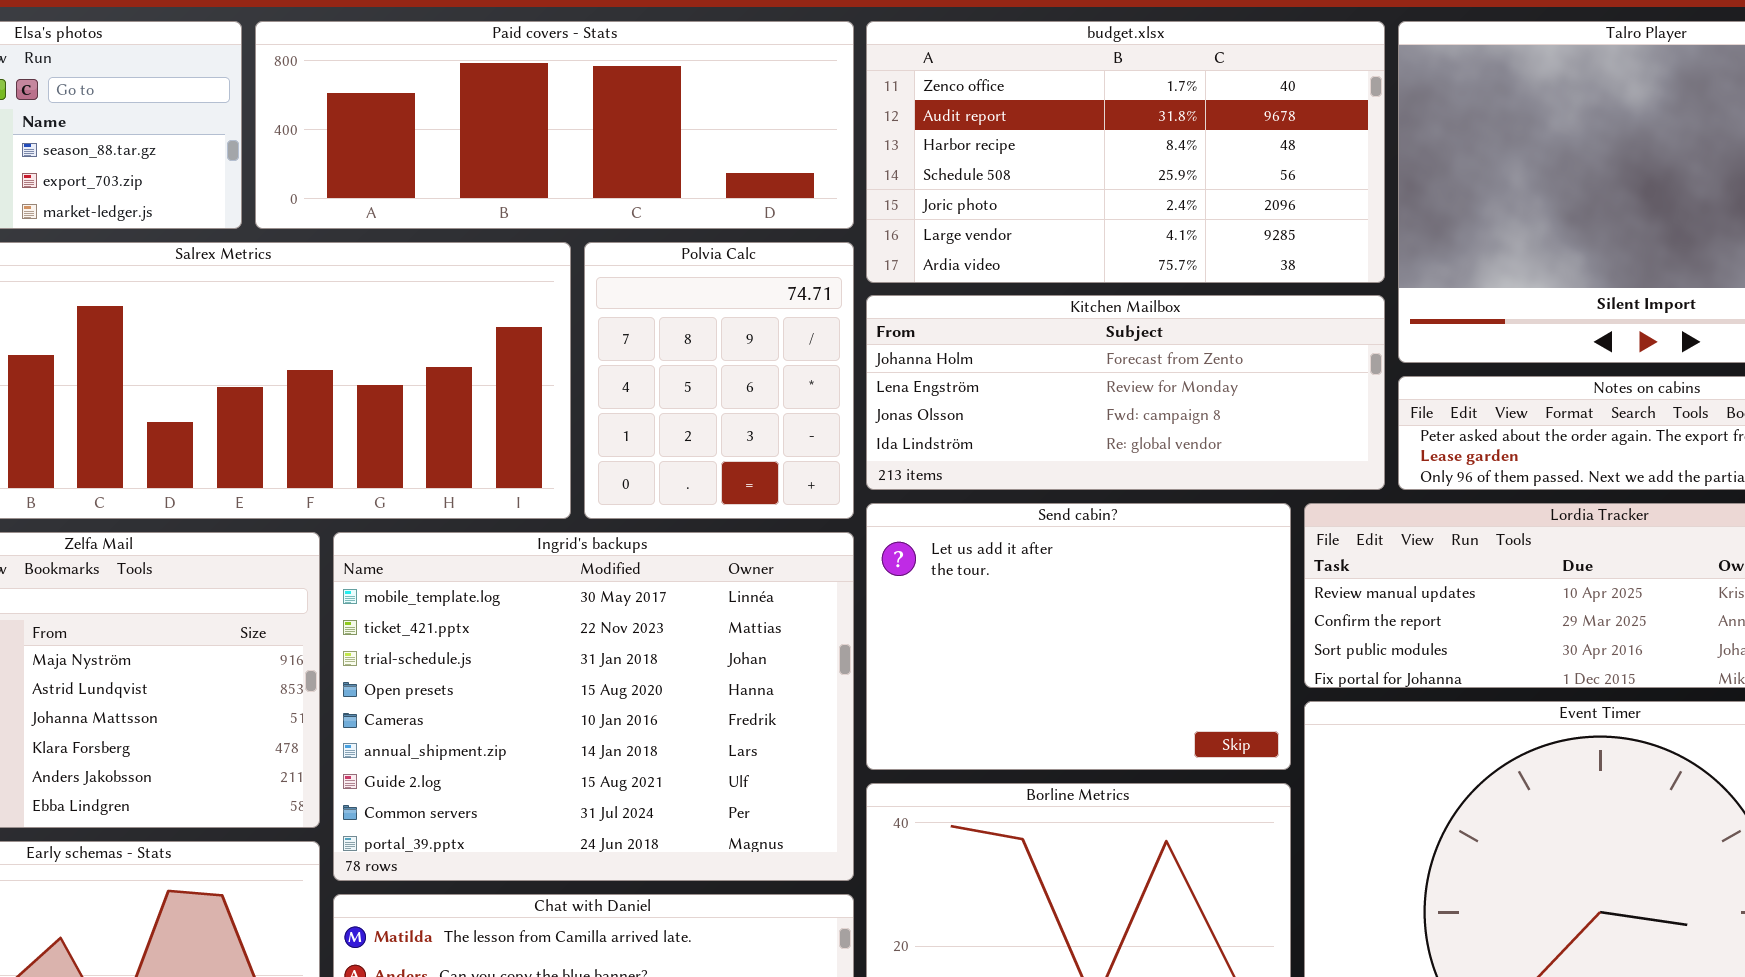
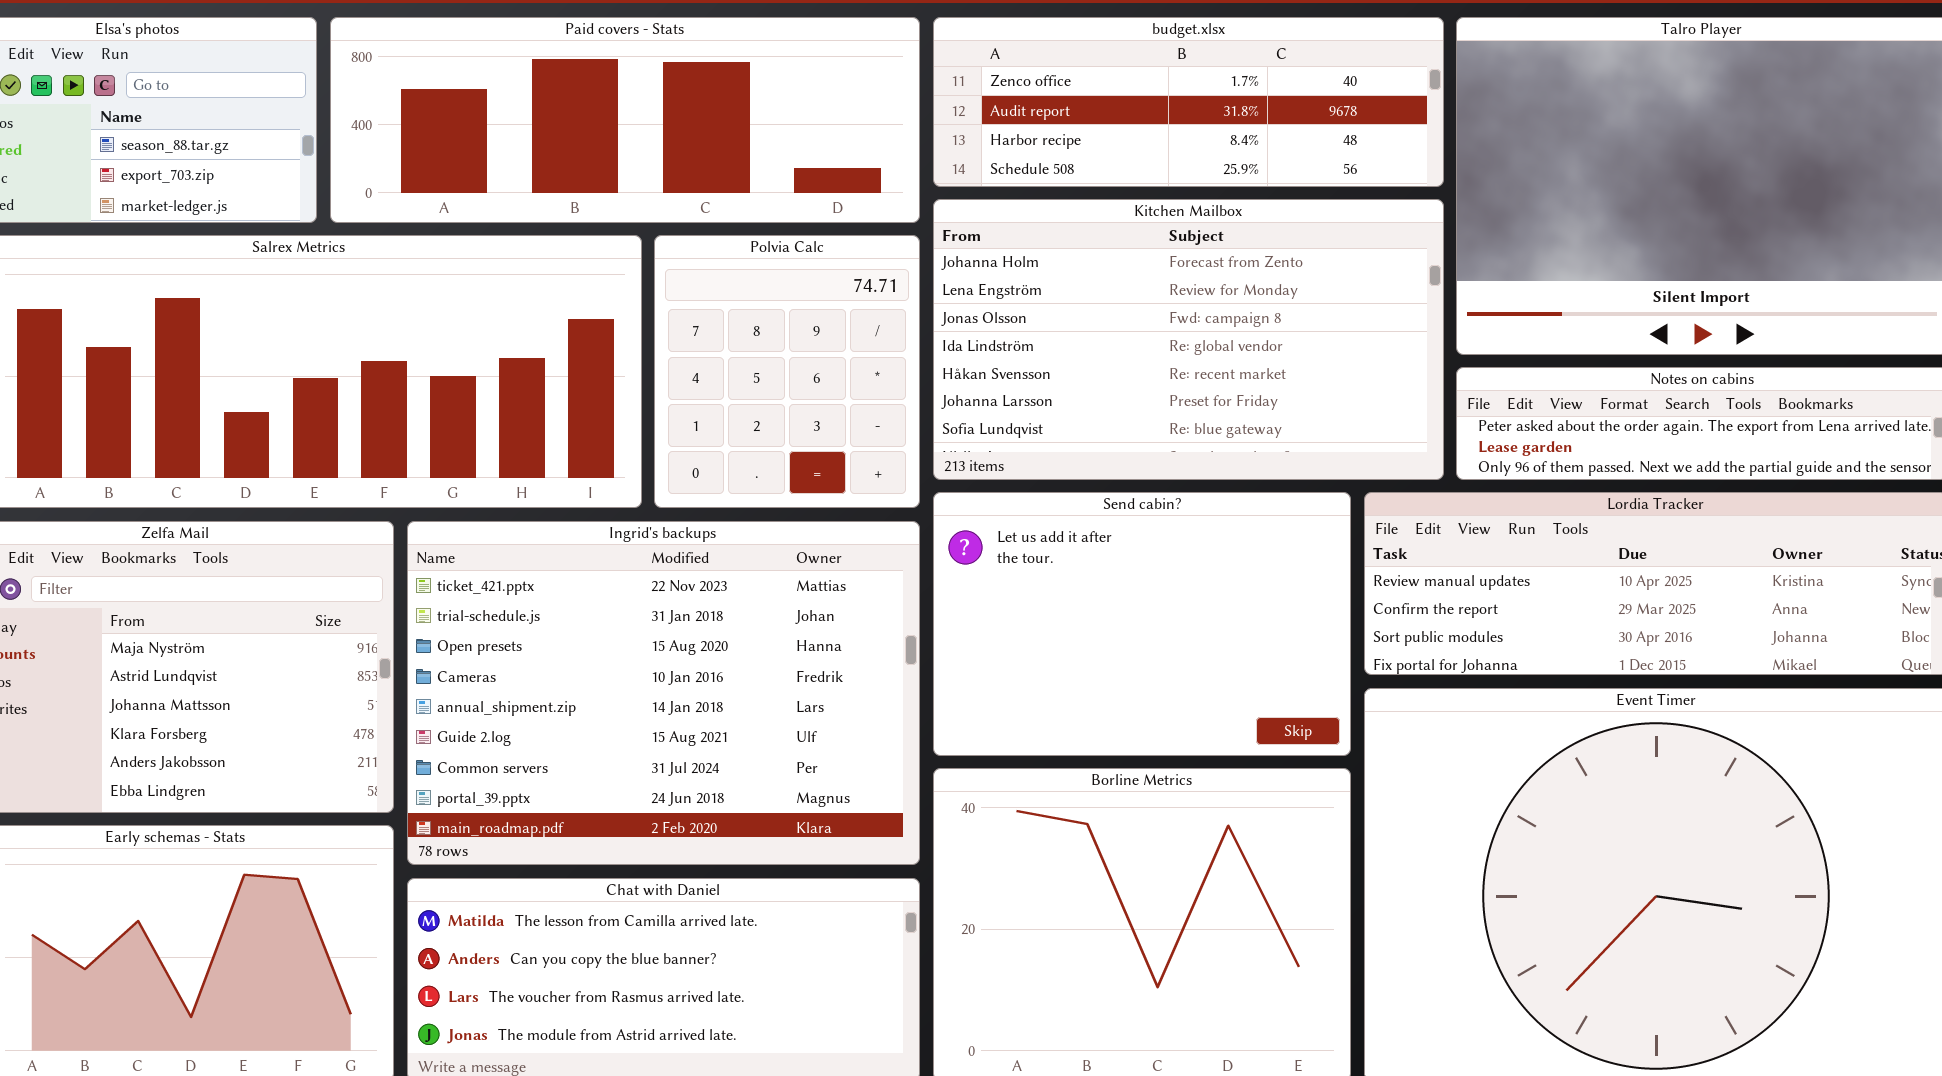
budget.xlsx: [866,21,1385,283] -> [933,17,1444,187], resized
Kitchen Mailbox: [866,295,1385,490] -> [933,199,1444,480], resized
Ingrid's backups: [333,532,854,881] -> [407,521,920,865], scrolled down 1 row

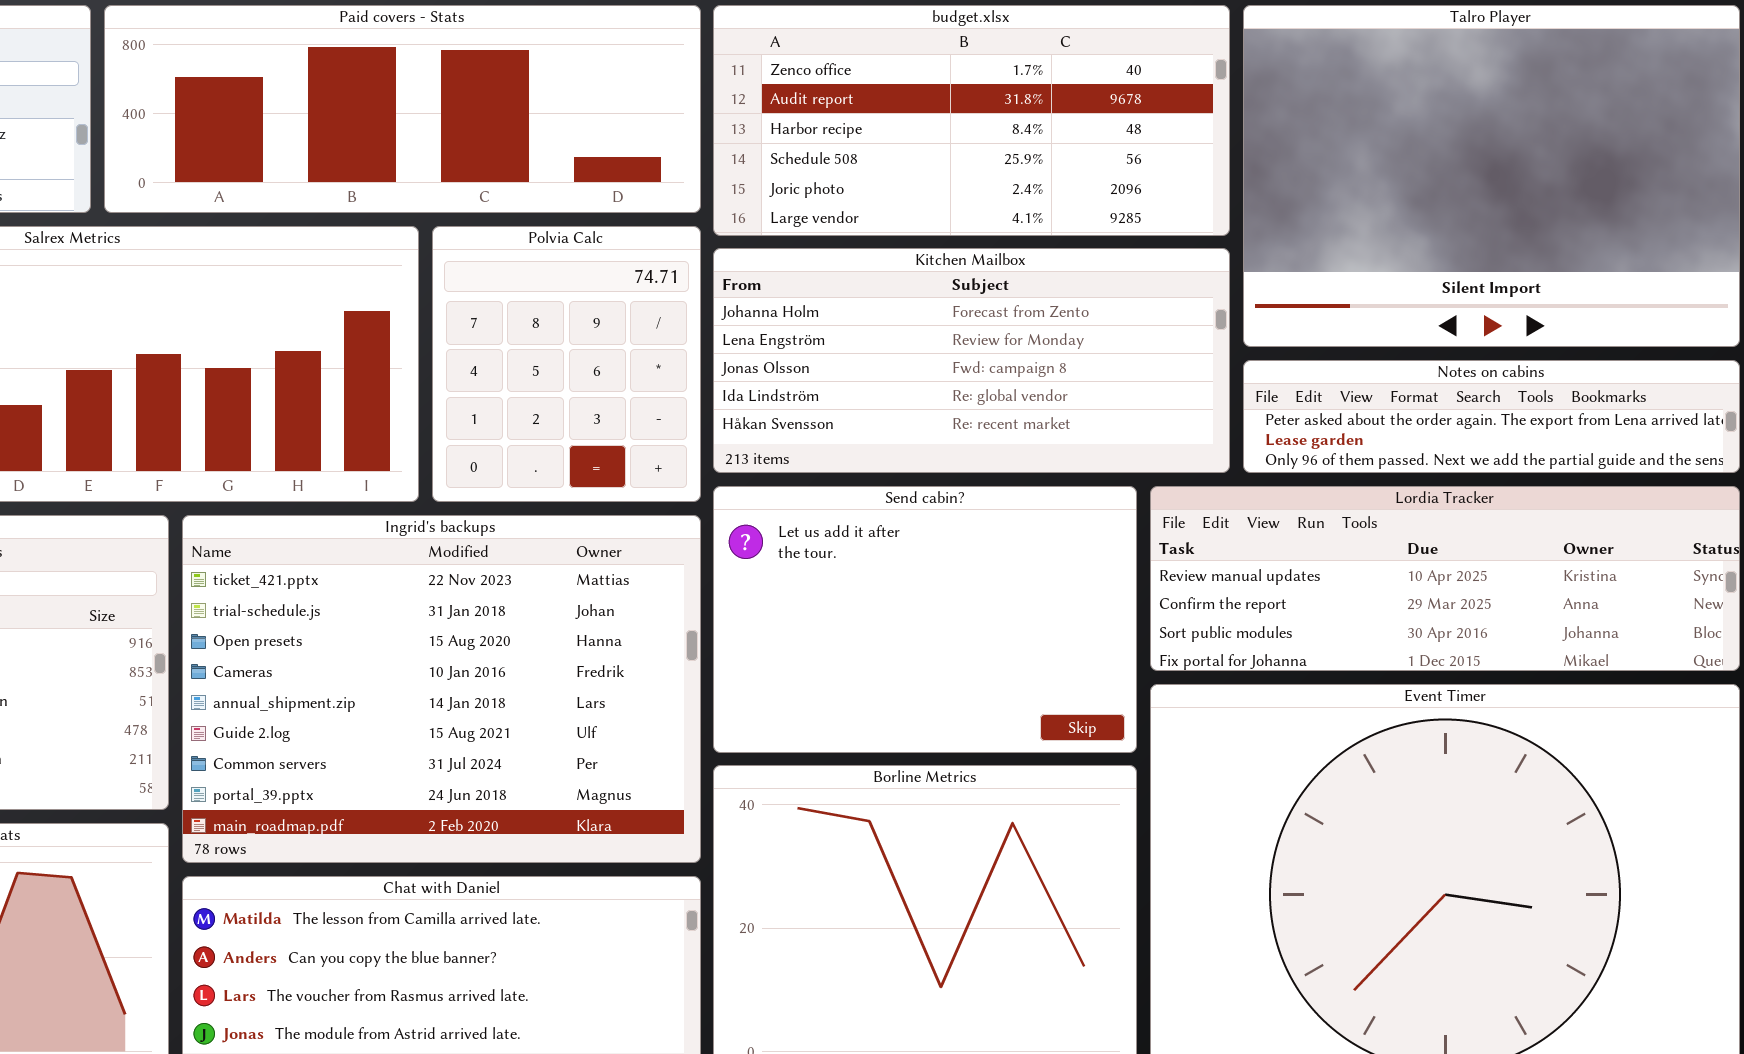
budget.xlsx: [933,17,1444,187] -> [713,5,1230,236], resized
Kitchen Mailbox: [933,199,1444,480] -> [713,248,1230,473], resized

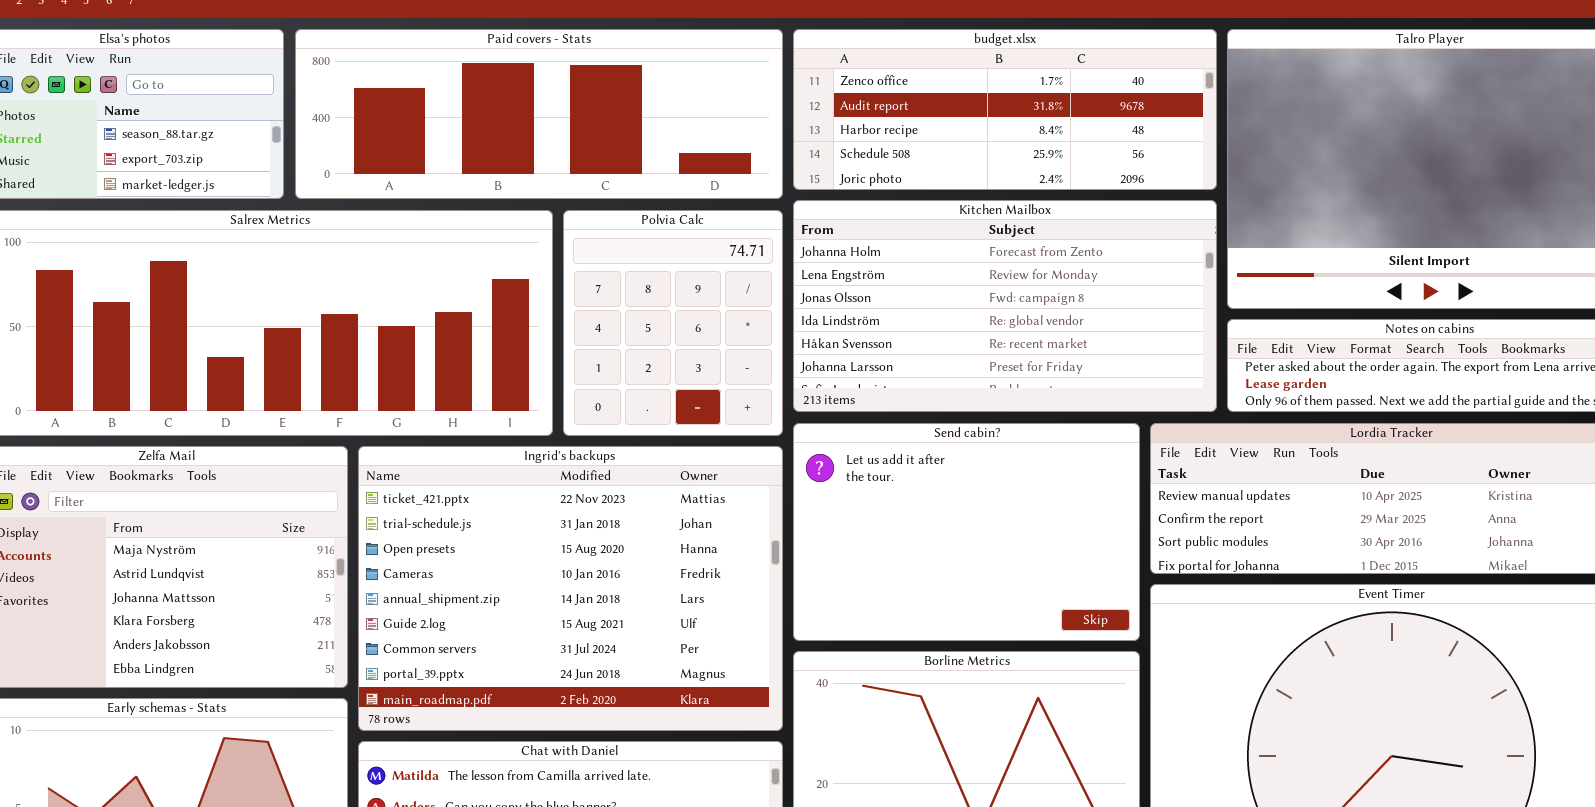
budget.xlsx: [713,5,1230,236] -> [793,29,1217,190], resized
Kitchen Mailbox: [713,248,1230,473] -> [793,200,1217,412], resized

